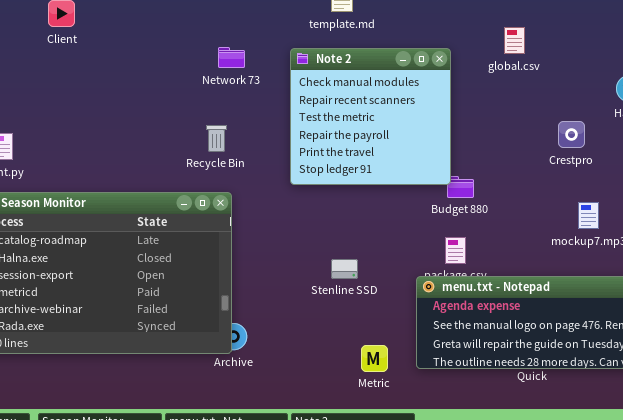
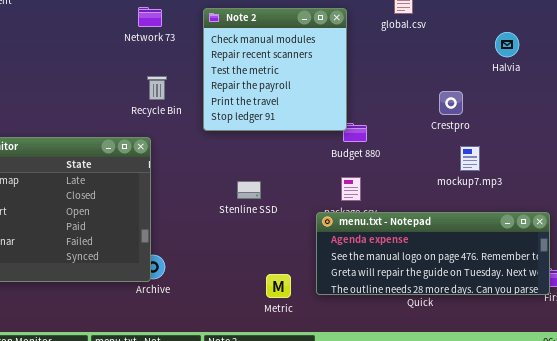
Crestpro: [558,121,585,148] -> [439,91,463,115], moved
Recycle Bin: [206,125,227,152] -> [147,76,167,100], moved
Stenline SSD: [331,259,358,279] -> [237,181,261,199], moved

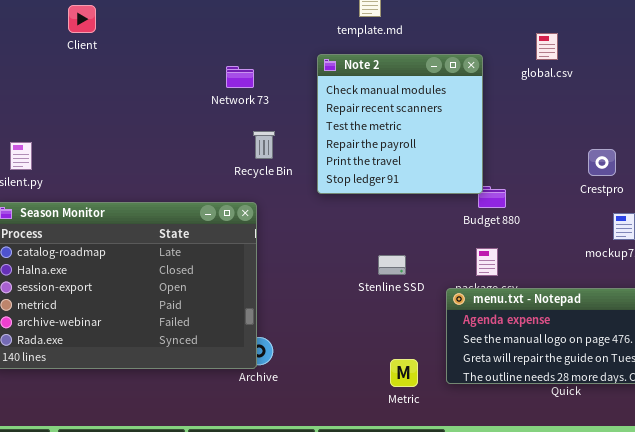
Network 73: [138,7,162,27] -> [226,66,254,88], moved
Stenline SSD: [237,181,261,199] -> [378,255,406,275], moved

